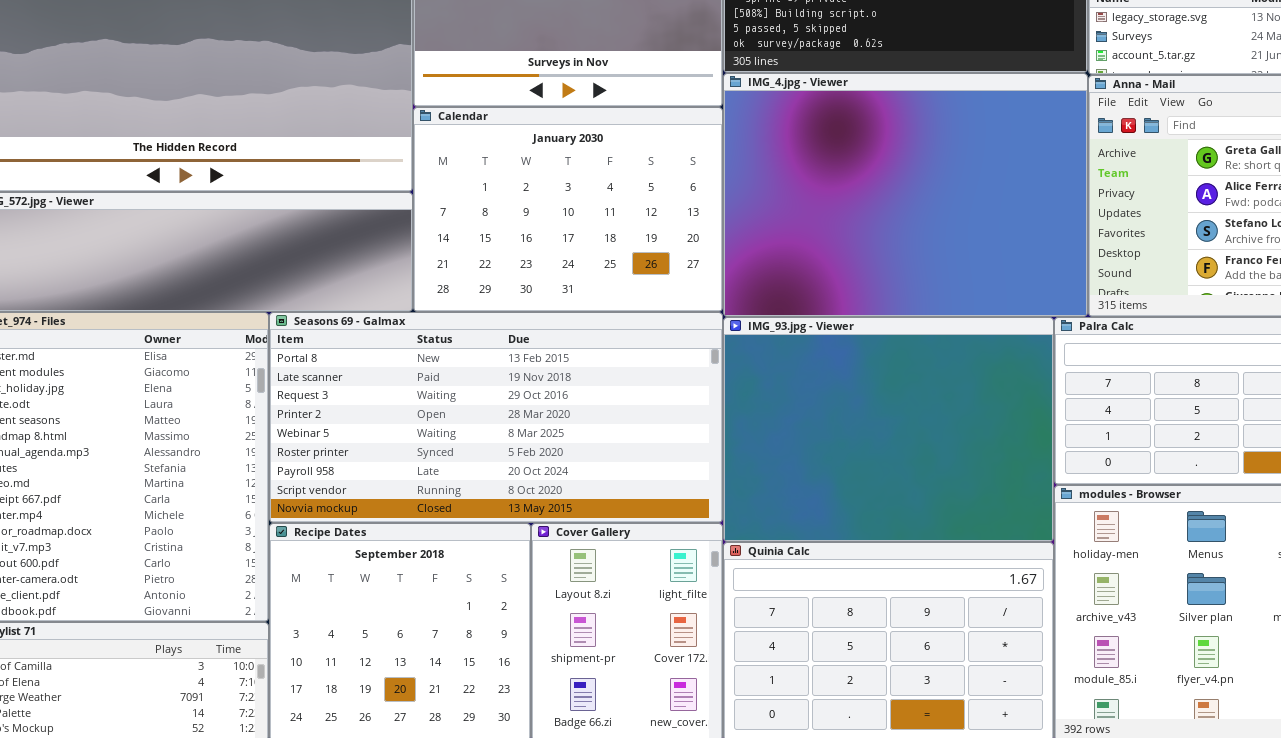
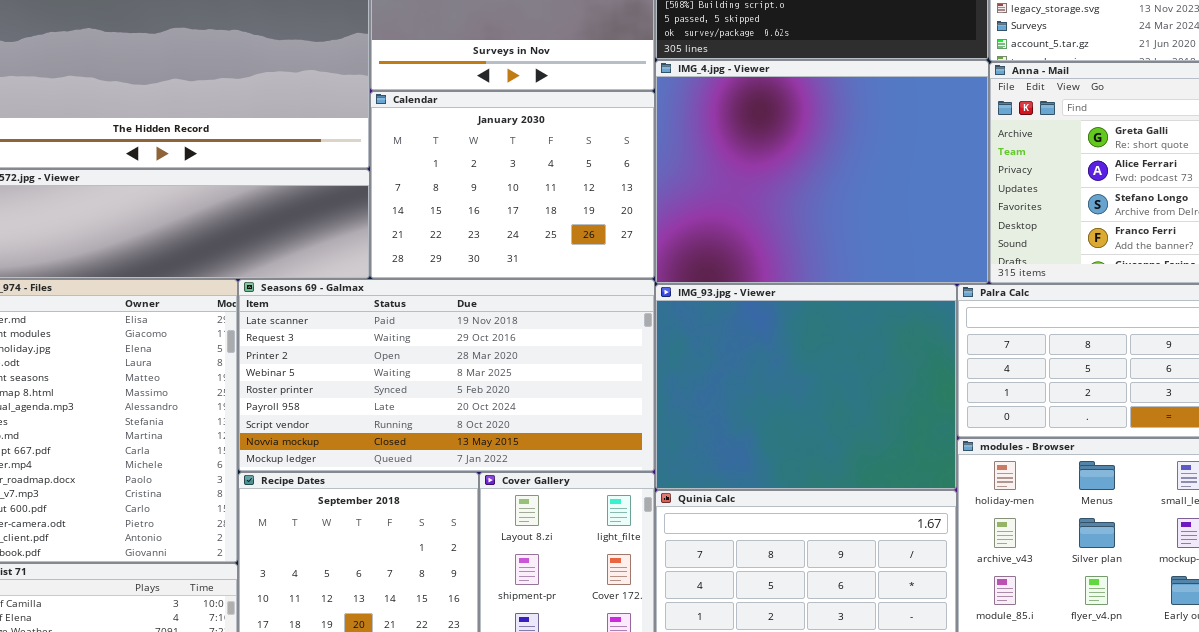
Seasons 69 - Galmax: [269,312,723,523] -> [238,279,655,472], scrolled down 1 row

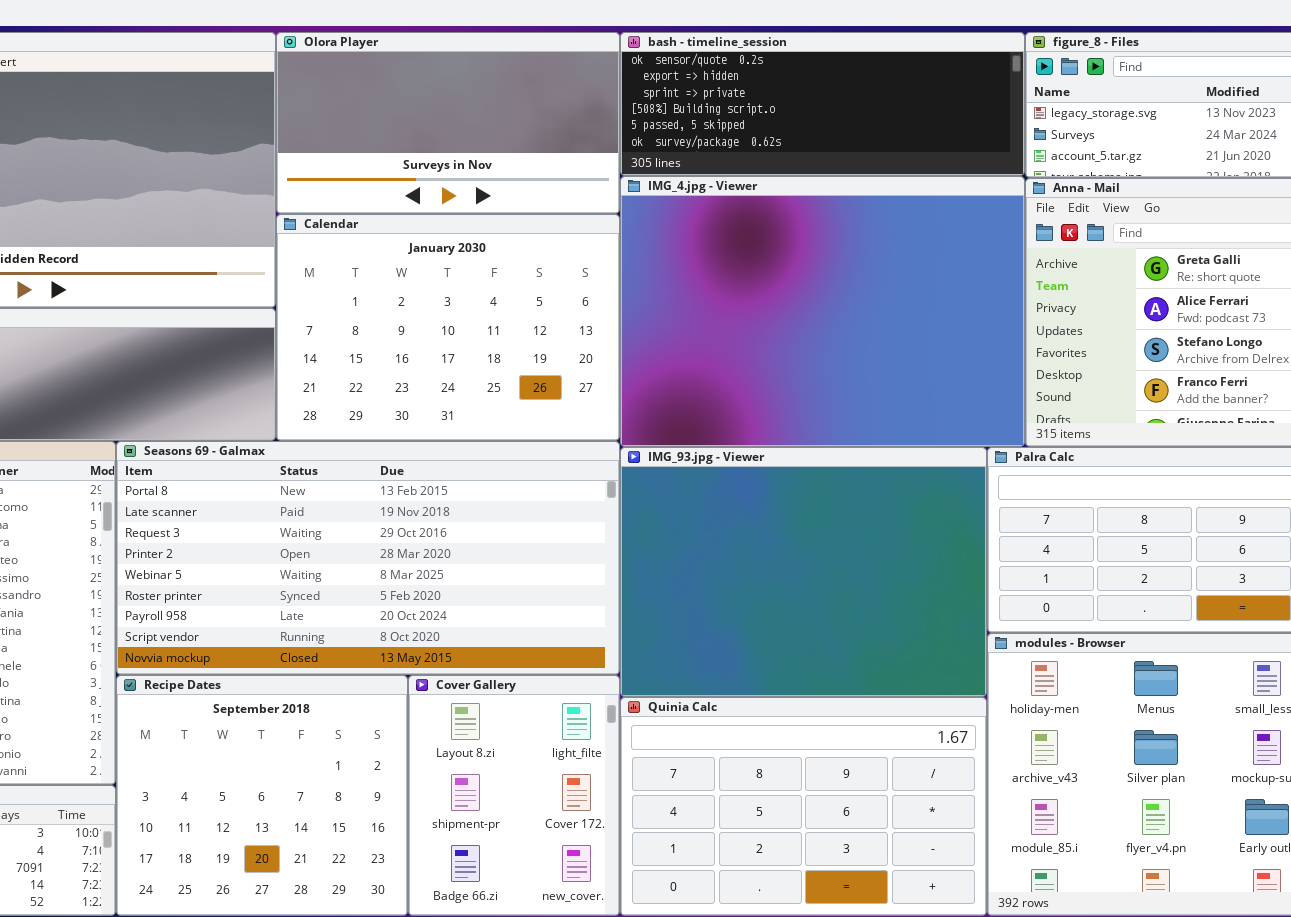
Seasons 69 - Galmax: [238,279,655,472] -> [116,441,620,675], scrolled up 1 row

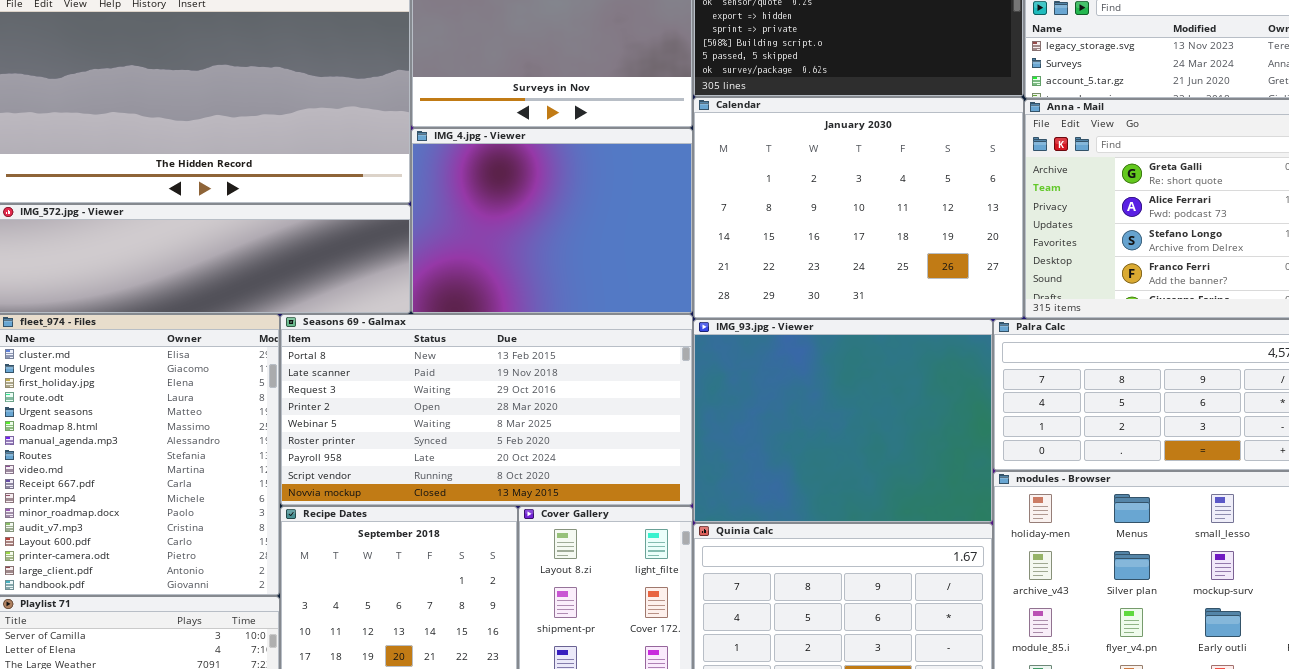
IMG_4.jpg - Viewer: [620,176,1025,447] -> [411,128,693,314], moved, resized
Calendar: [276,214,620,441] -> [693,97,1024,319], moved, resized

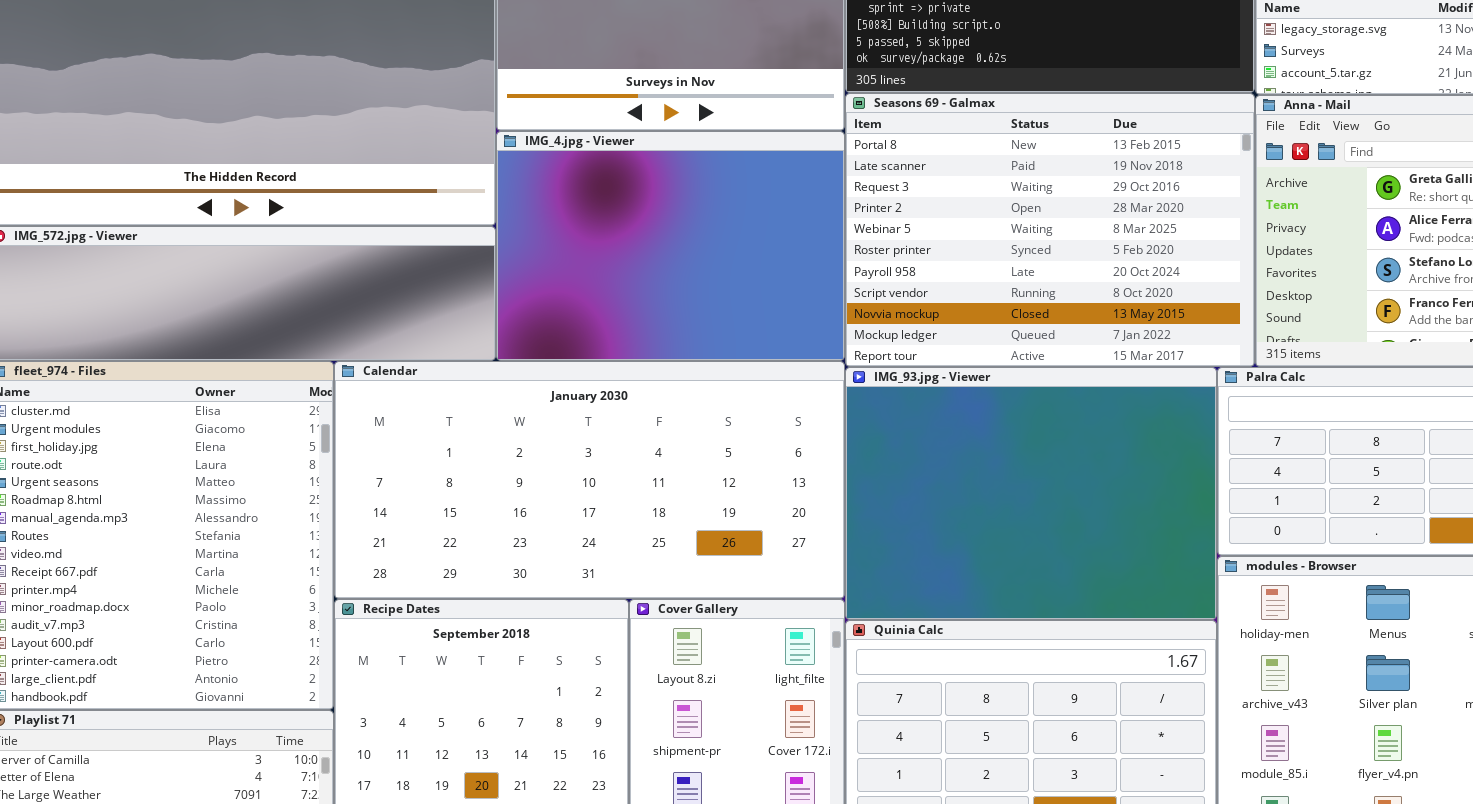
Calendar: [693,97,1024,319] -> [334,361,845,599], moved, resized
Seasons 69 - Galmax: [280,314,693,506] -> [845,93,1255,367], moved, resized

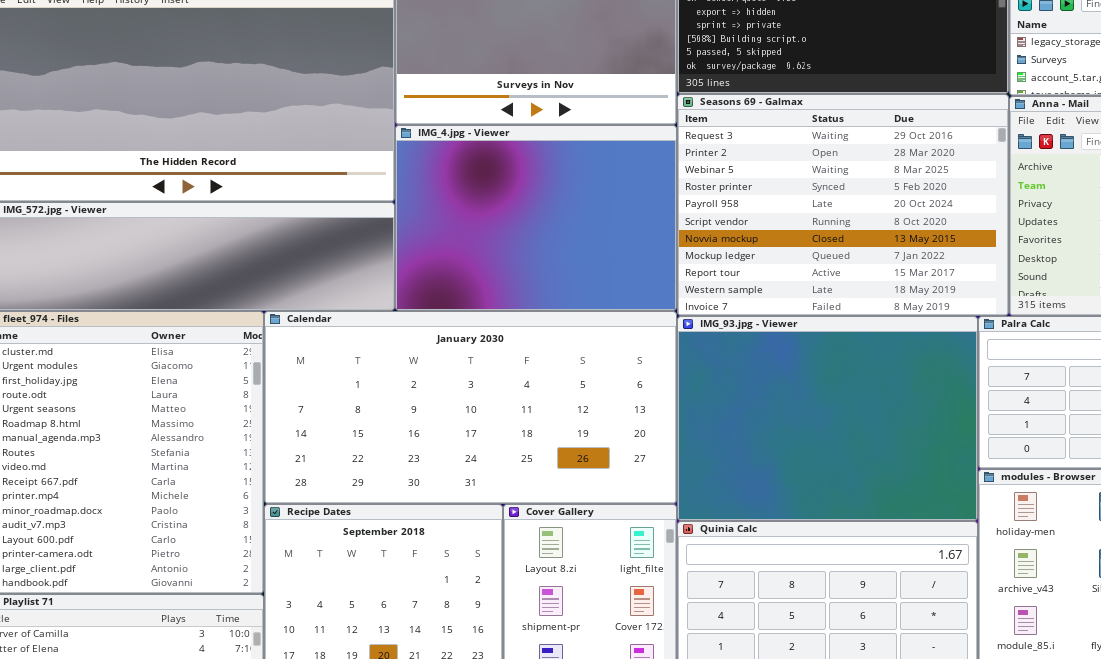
Seasons 69 - Galmax: [845,93,1255,367] -> [677,94,1009,316], scrolled down 2 rows

